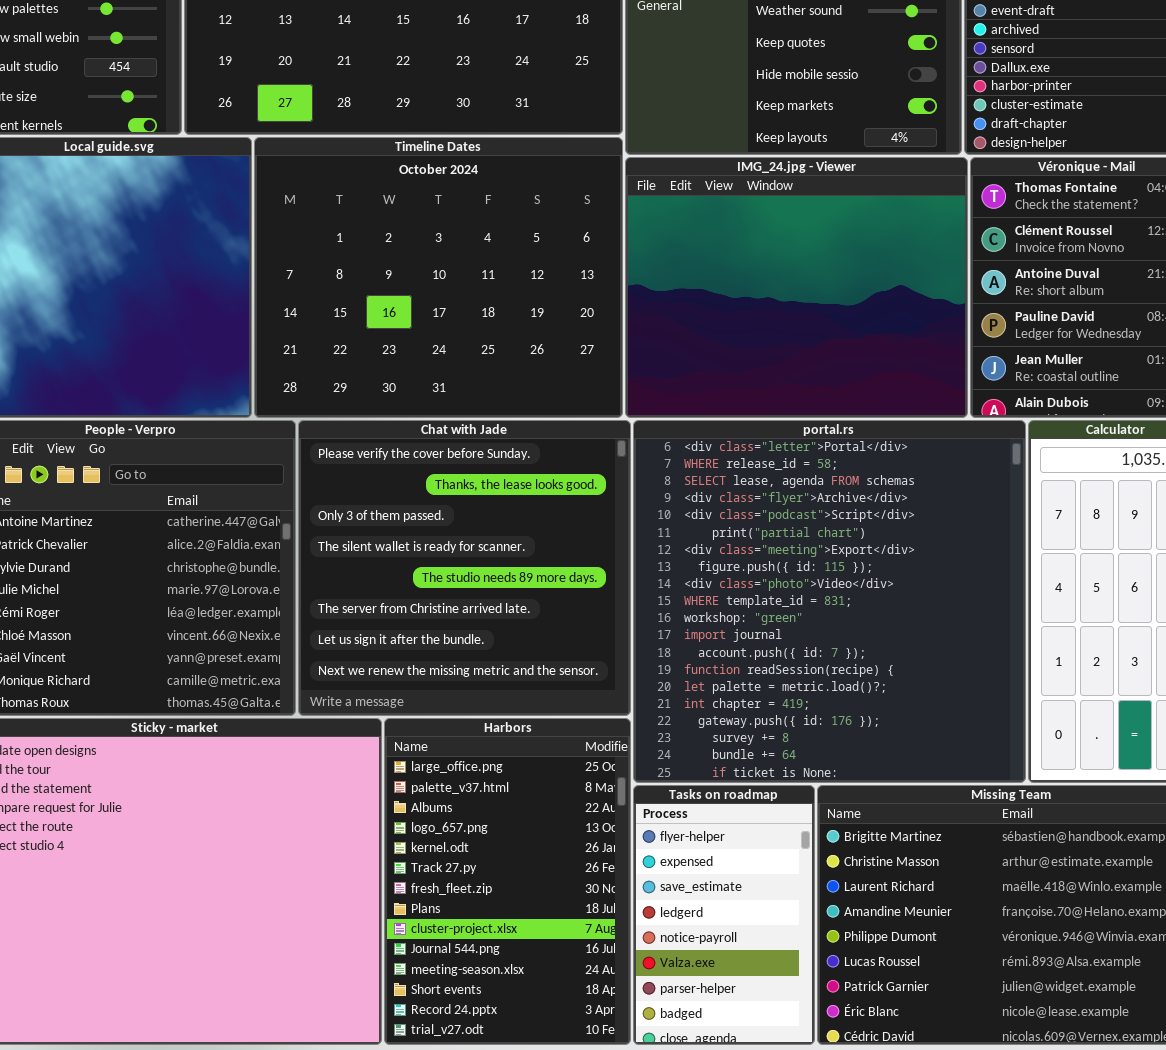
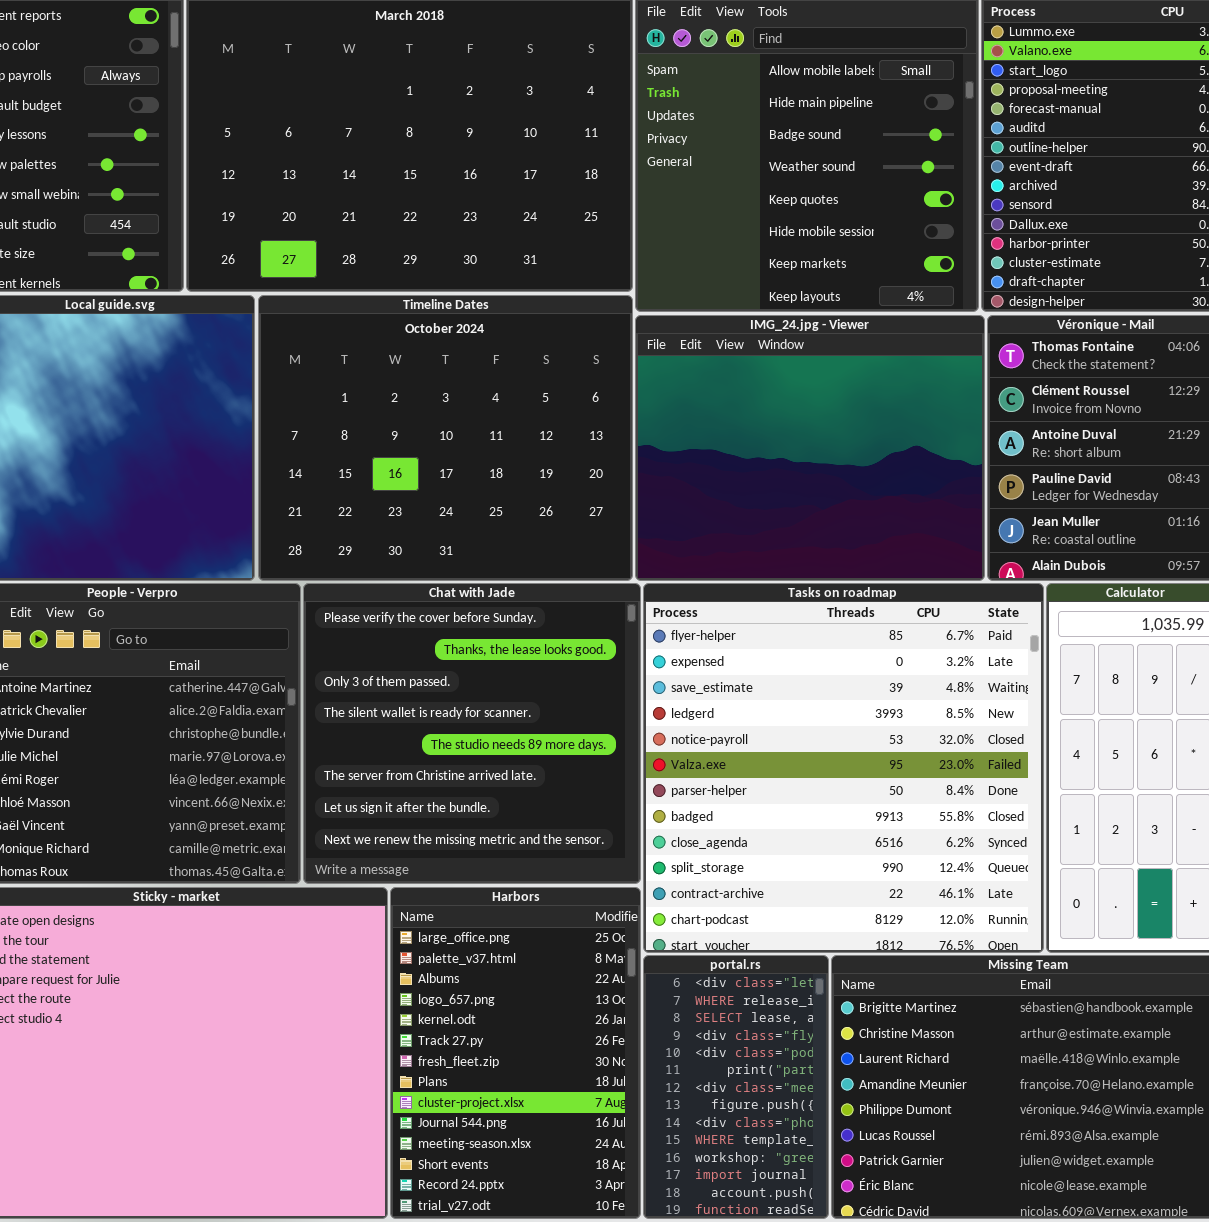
portal.rs: [633,420,1026,783] -> [643,955,829,1219], moved, resized
Tasks on roadmap: [633,785,815,1045] -> [643,583,1044,953], moved, resized

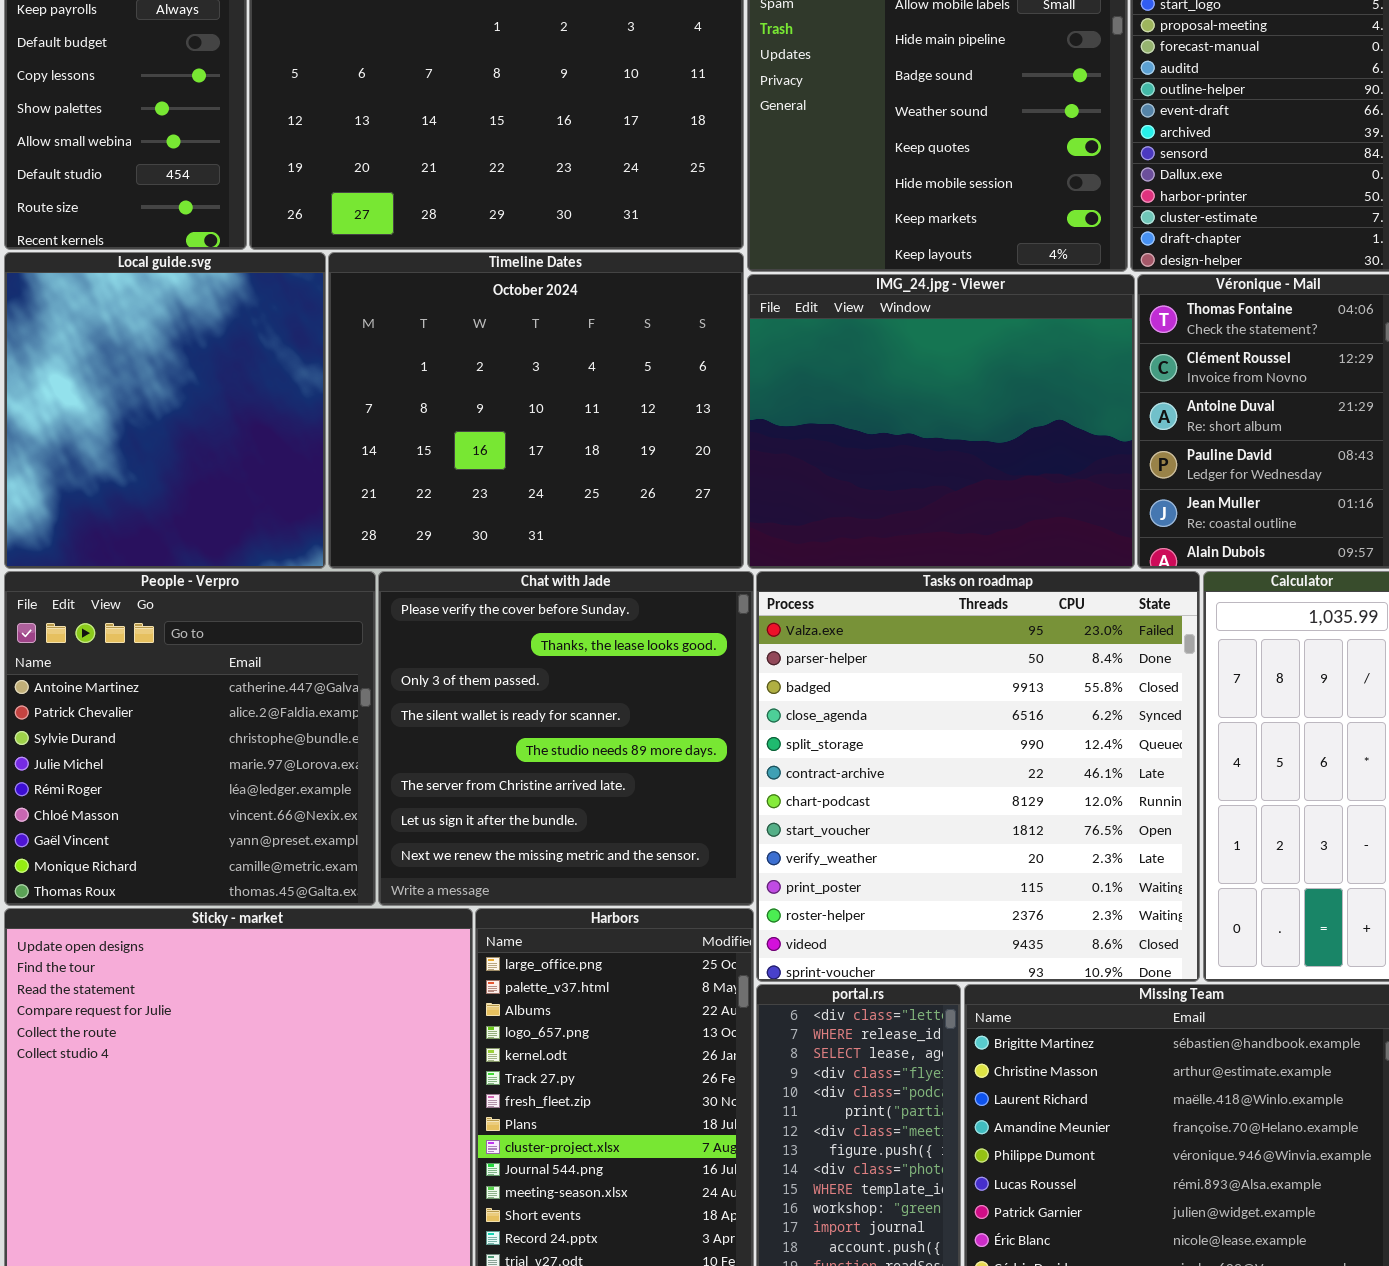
Tasks on roadmap: [643,583,1044,953] -> [756,571,1200,982], scrolled down 5 rows

